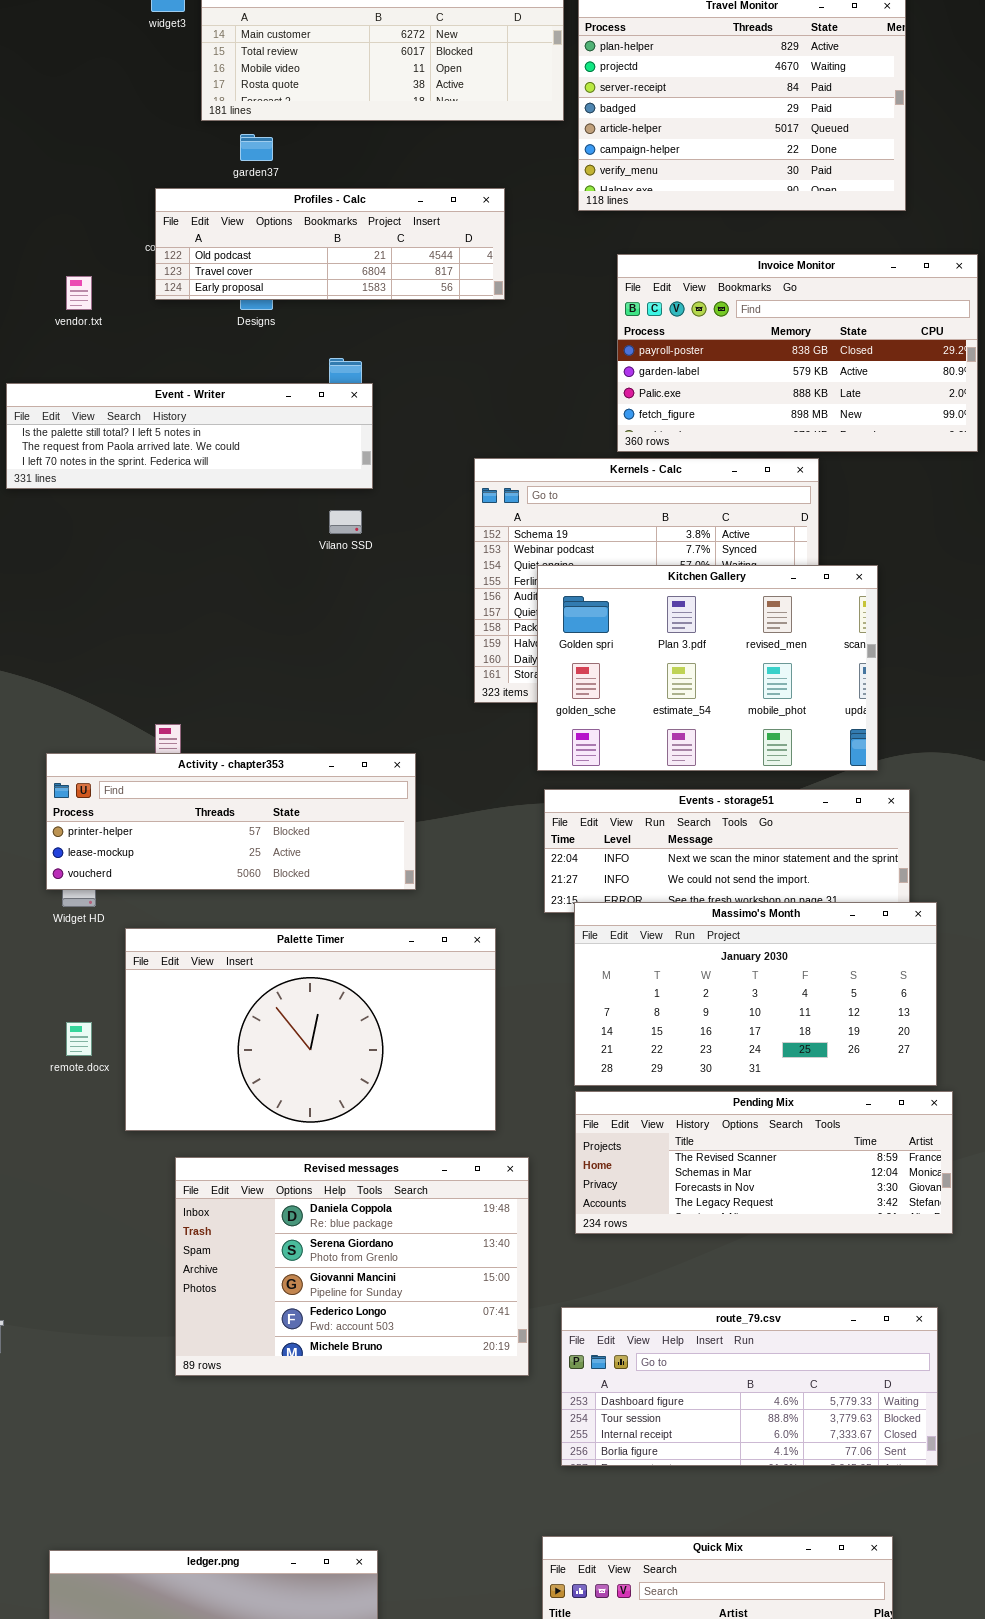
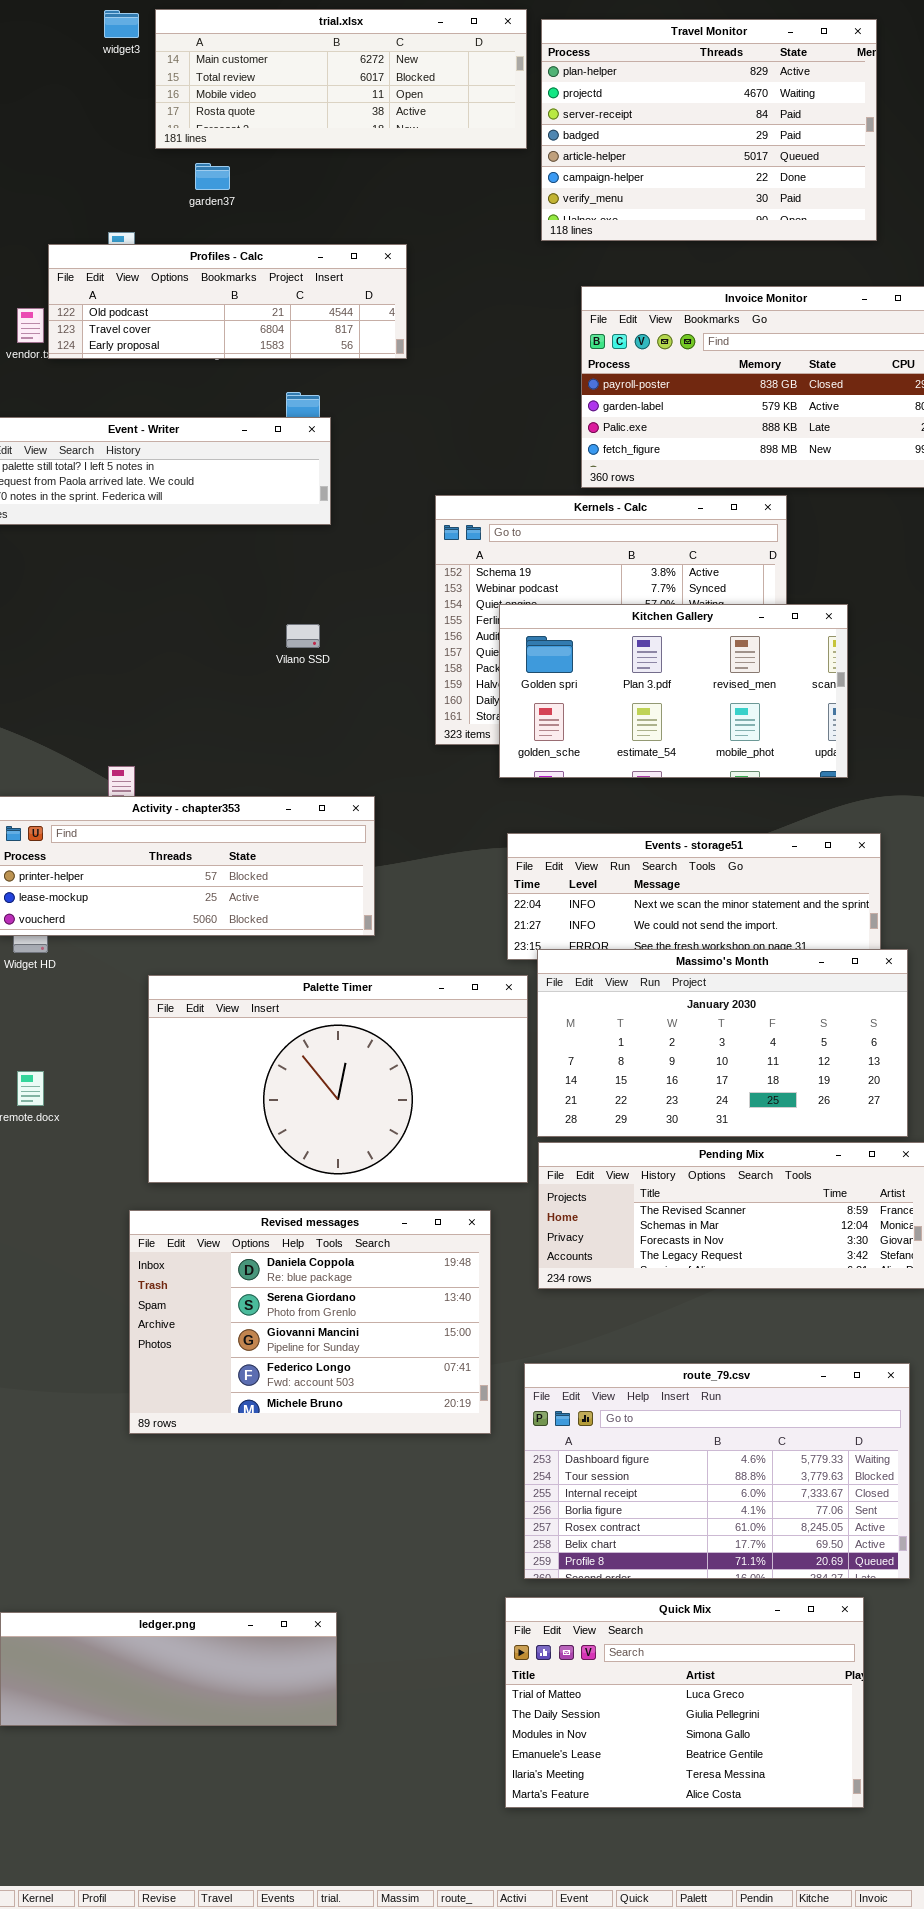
Profiles - Calc: [155,188,505,300] -> [48,244,407,359], moved
Vilano SSD: [329,510,362,534] -> [286,624,320,648], moved
Kitchen Gallery: [537,565,878,771] -> [499,604,848,778], resized
Palette Timer: [125,928,496,1131] -> [148,975,528,1183], moved
route_79.csv: [561,1307,938,1466] -> [524,1363,910,1579], resized

